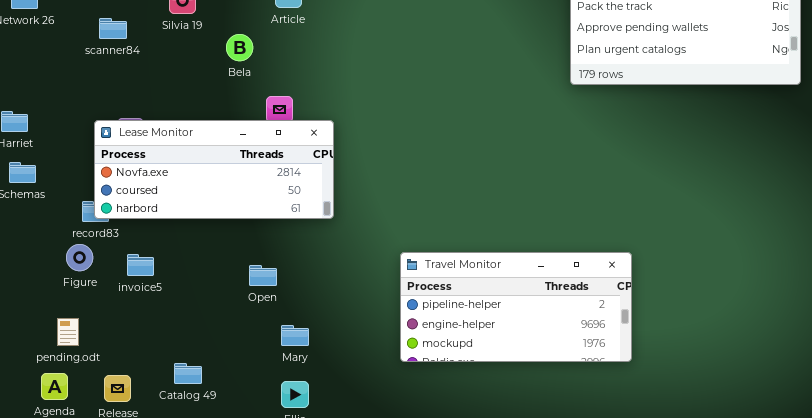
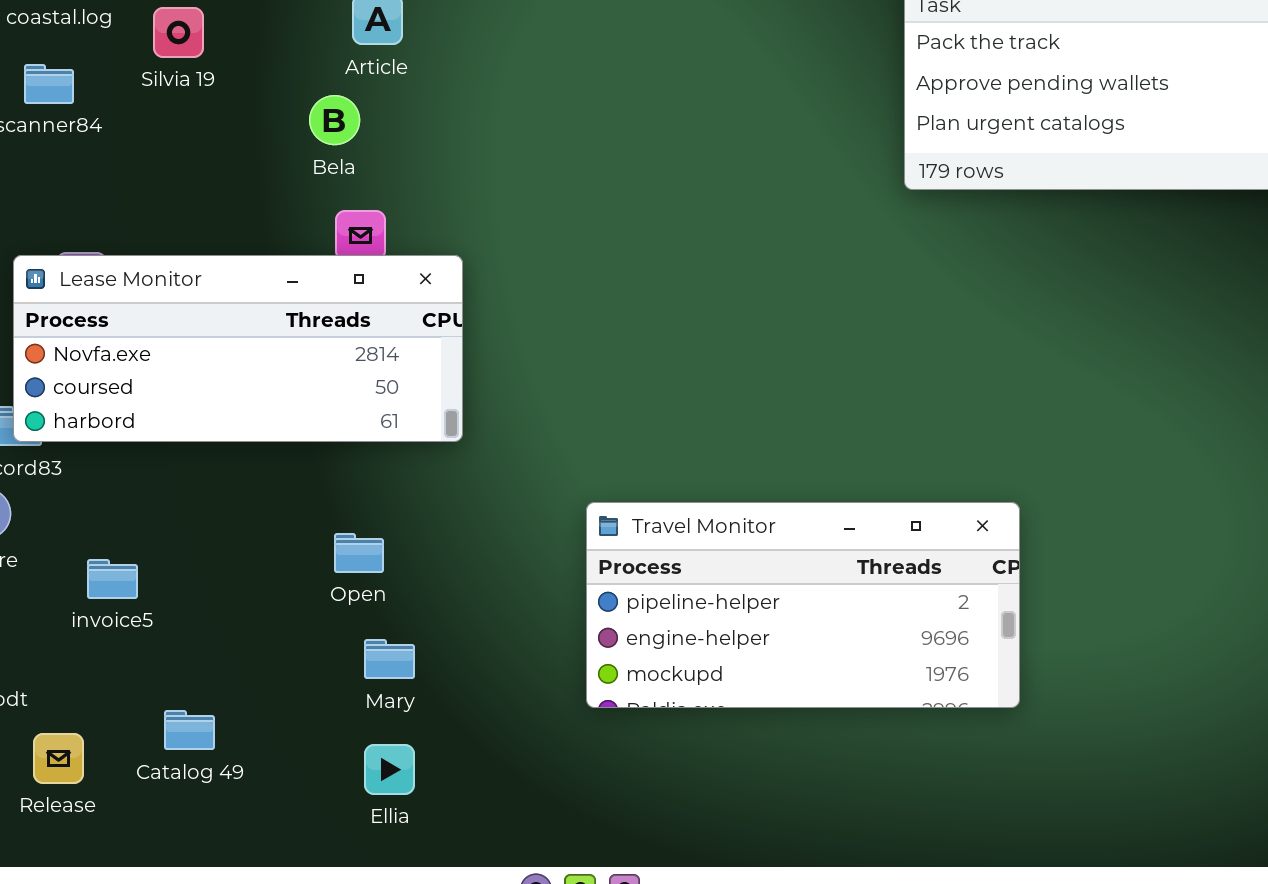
Bela: [226,34,253,61] -> [309,95,360,145], moved
invoice5: [127,254,154,276] -> [87,559,138,599], moved
Open: [249,265,277,286] -> [334,533,384,573], moved

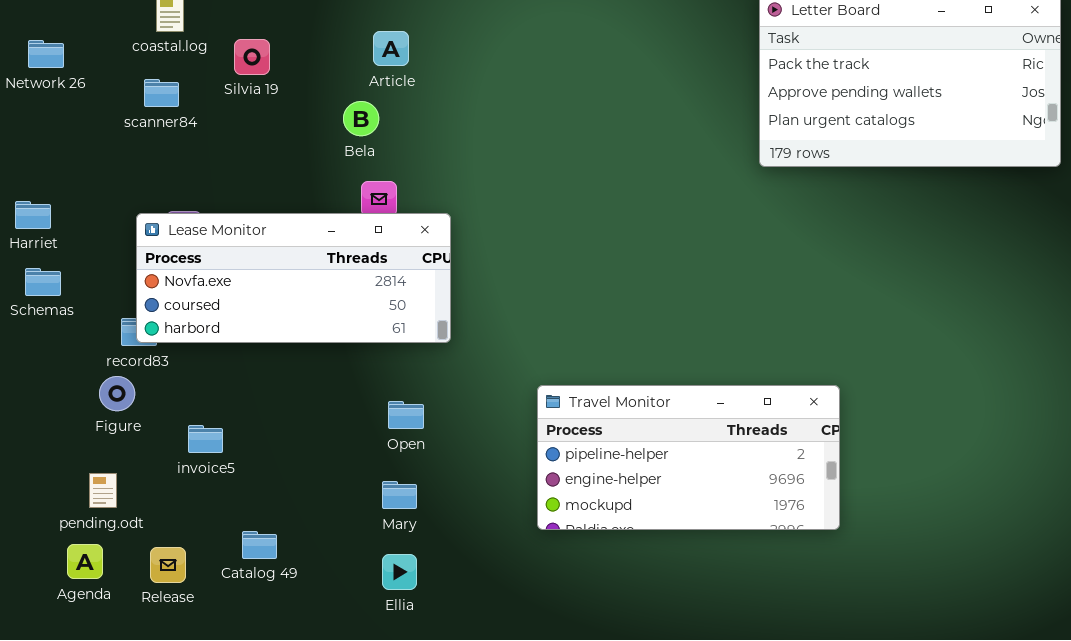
Open: [334,533,384,573] -> [388,401,424,429], moved

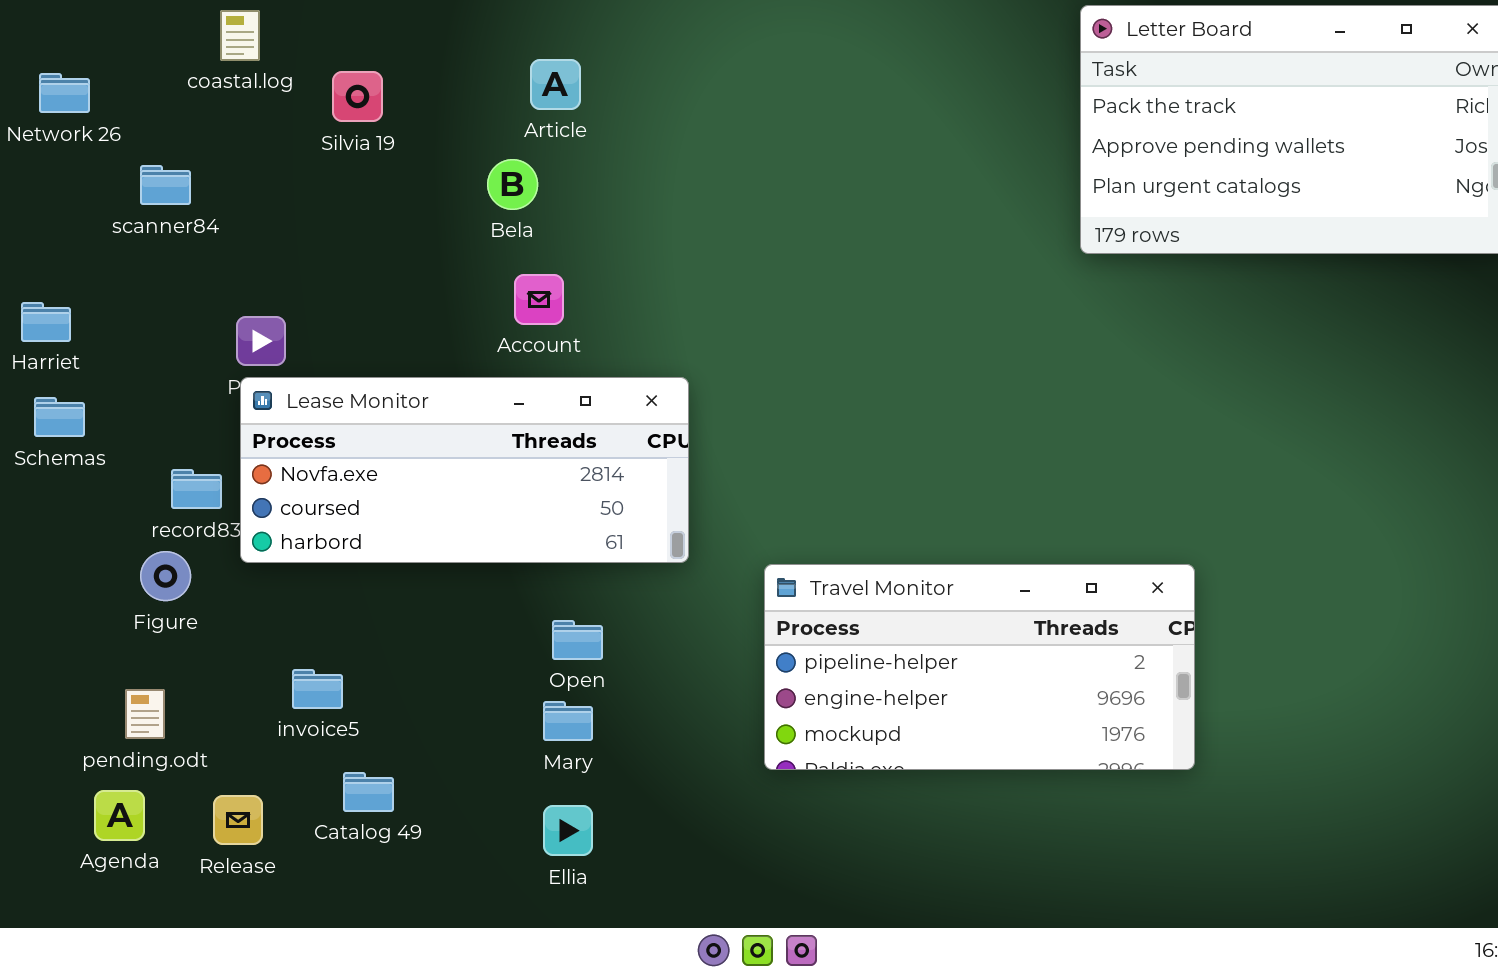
scanner84: [144,79,179,107] -> [140,165,191,205], moved
Lease Monitor: [136,213,451,343] -> [240,377,689,563], moved
Open: [388,401,424,429] -> [552,620,603,660], moved
invoice5: [188,425,223,453] -> [292,669,343,709], moved

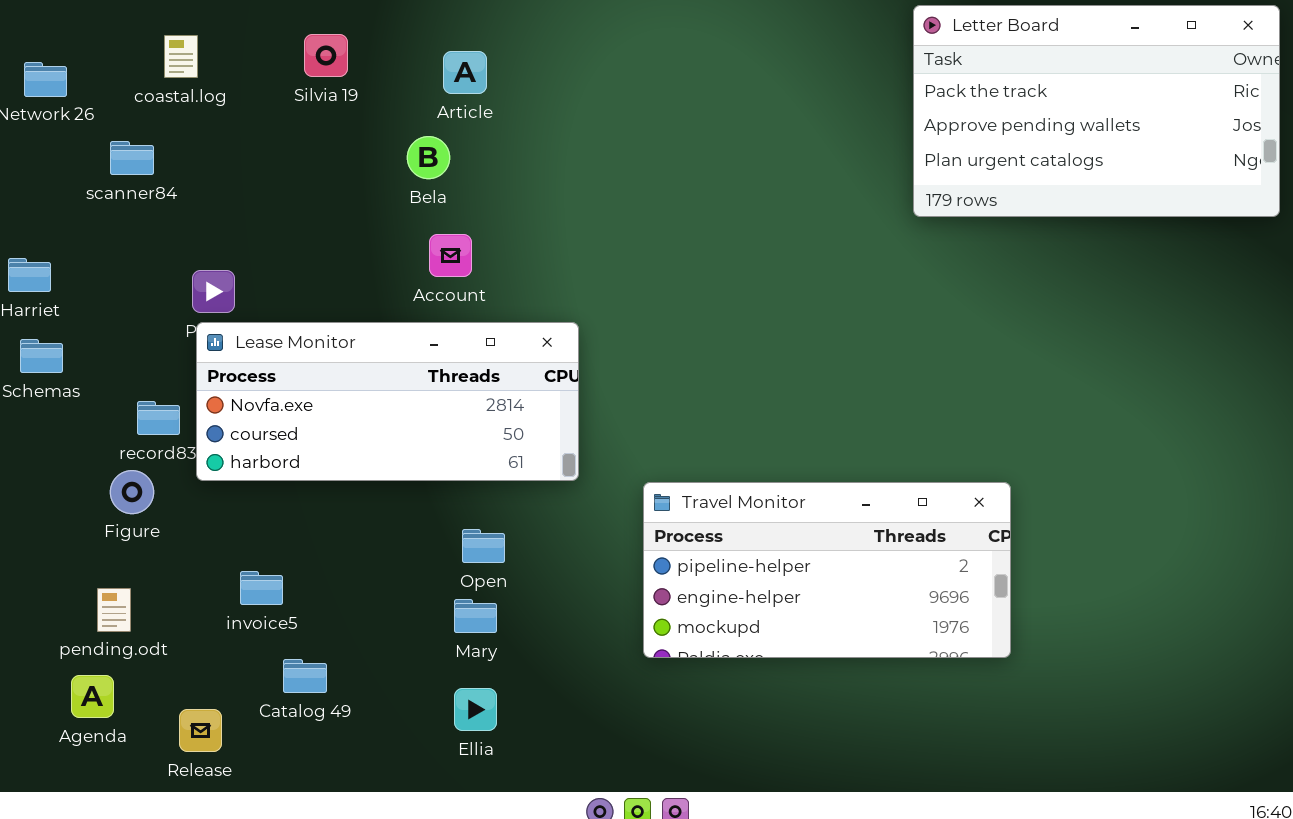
coastal.log: [220,10,260,61] -> [164,35,198,78], moved
Silvia 19: [332,71,383,122] -> [304,34,348,77], moved
Release: [213,795,263,845] -> [179,709,222,752], moved

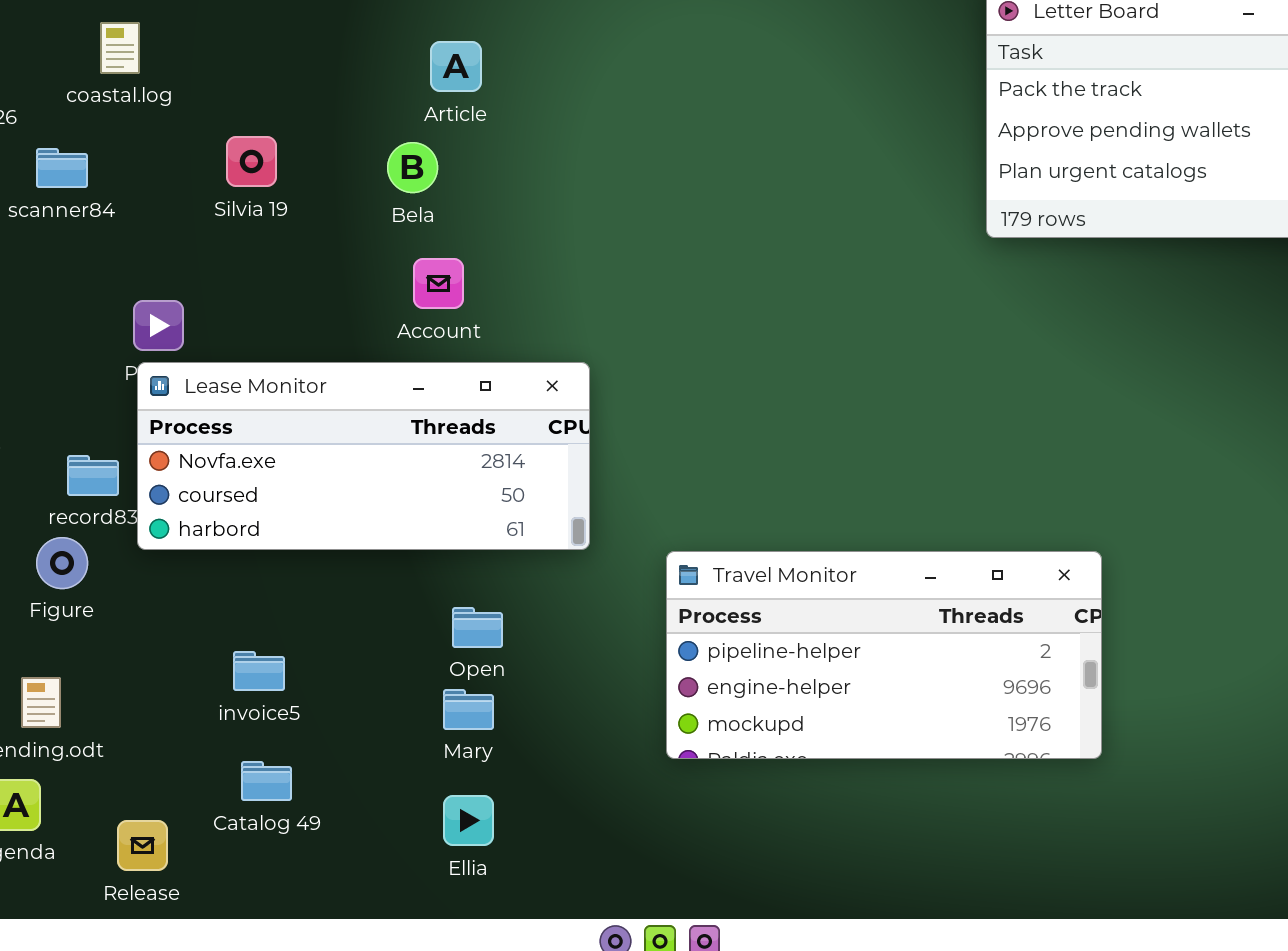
Silvia 19: [304,34,348,77] -> [226,136,277,187], moved
invoice5: [240,571,283,605] -> [233,651,285,691], moved

